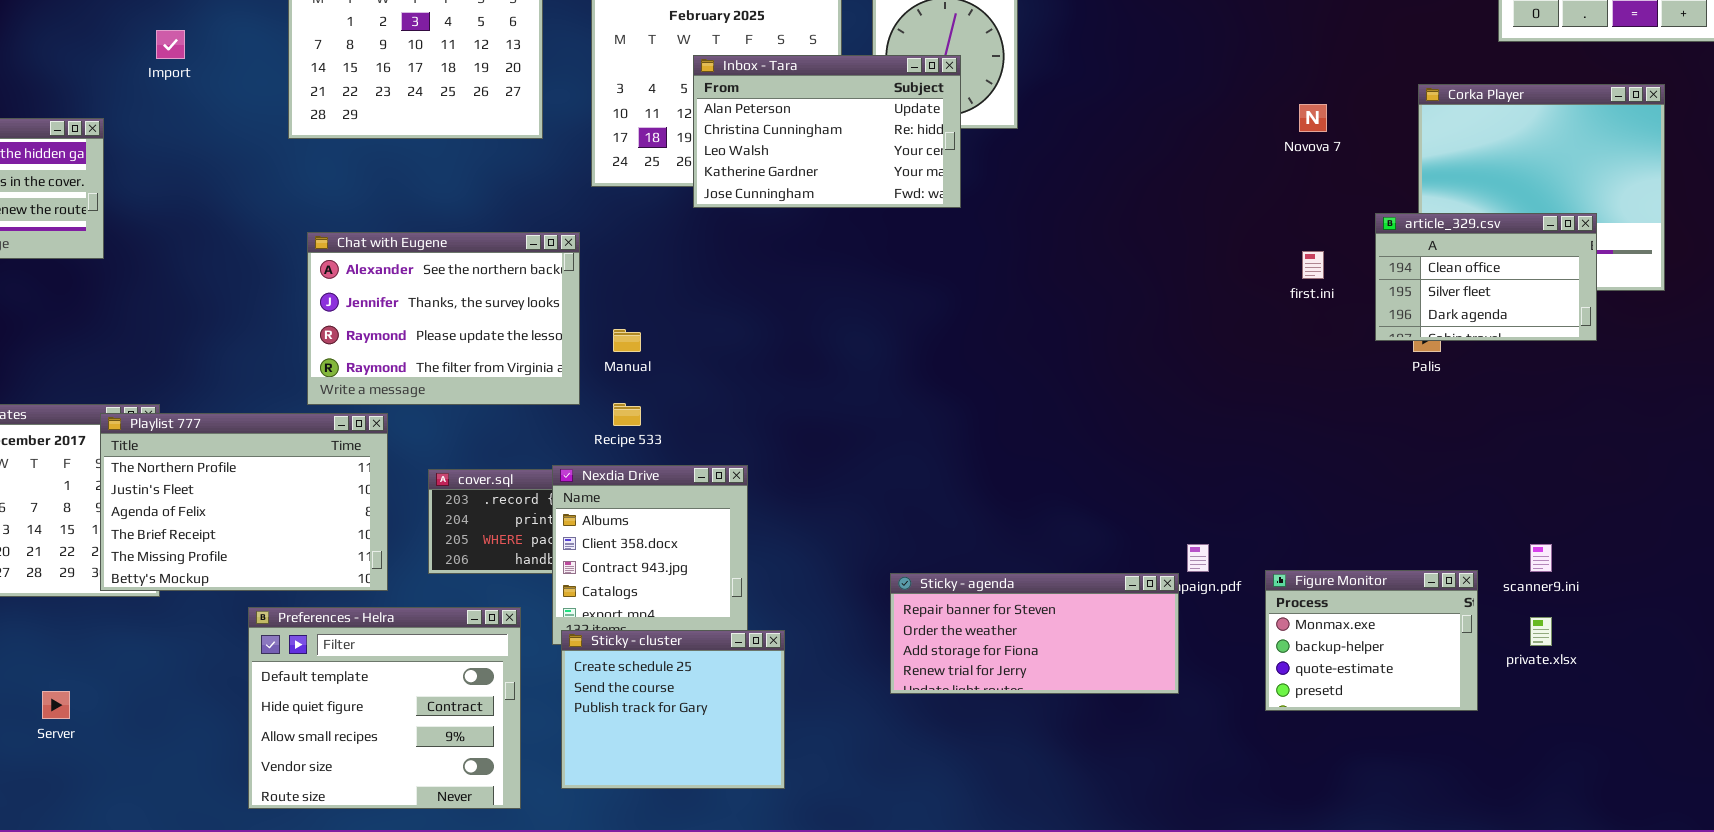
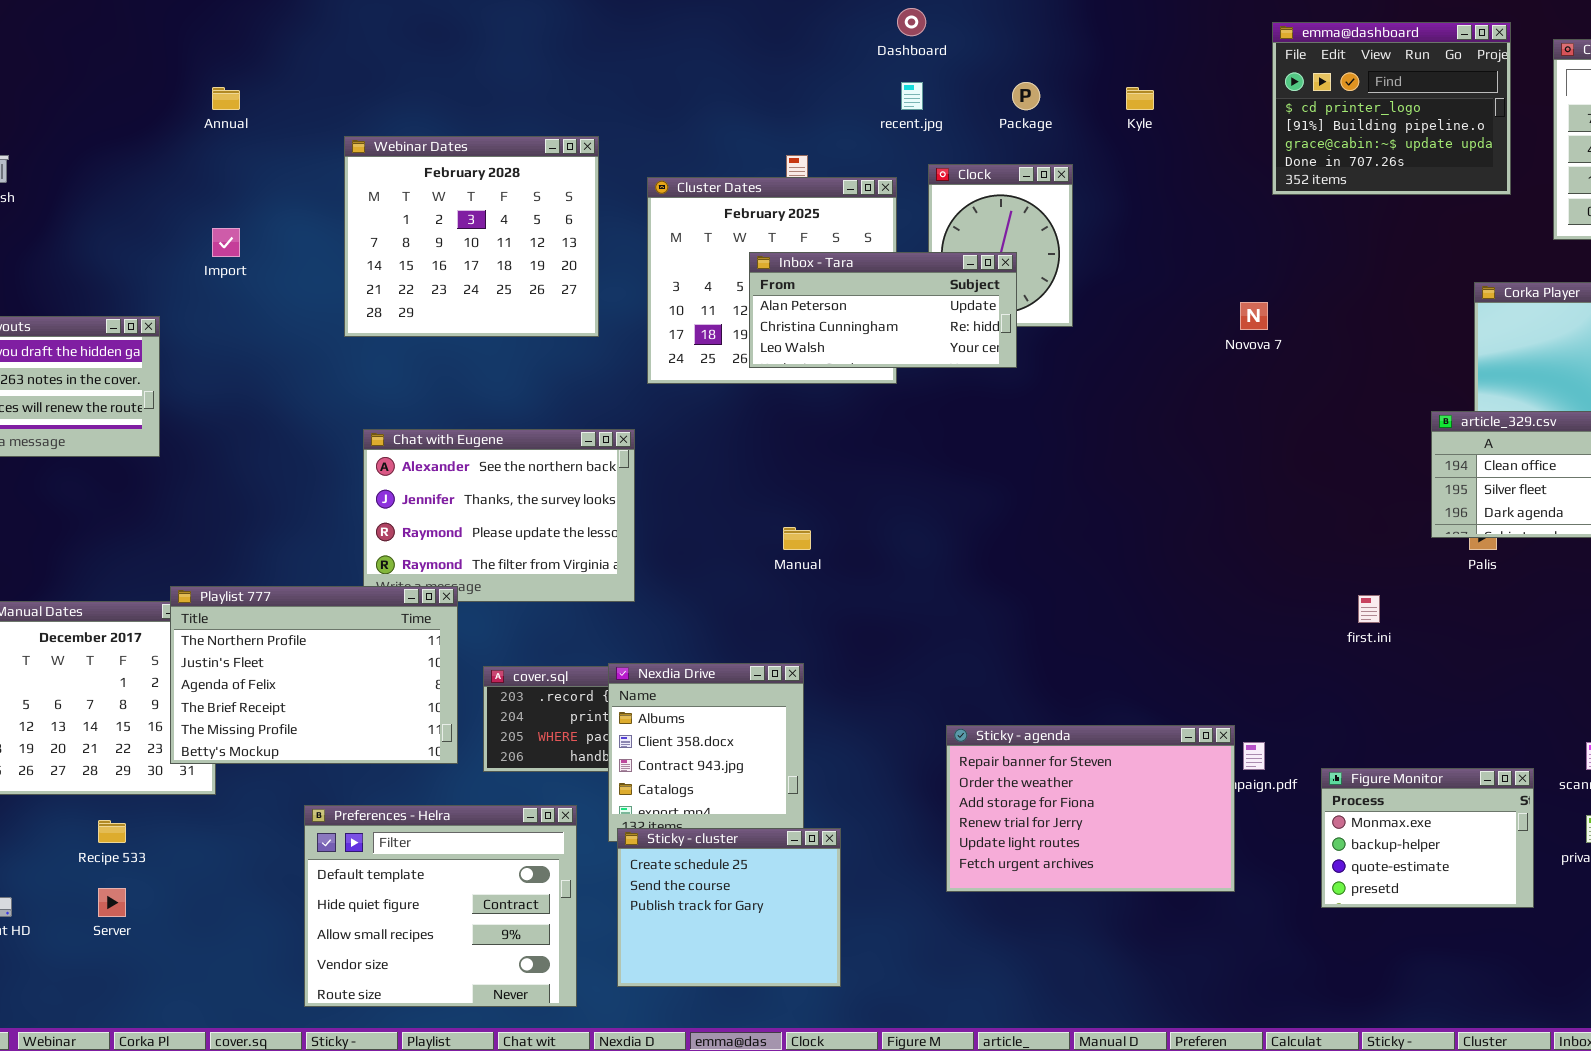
Inbox - Tara: [693,55,961,208] -> [749,252,1017,368], resized
Novova 7: [1299,104,1327,132] -> [1240,302,1268,330], moved
first.ini: [1302,251,1324,279] -> [1358,595,1380,623], moved
Manual: [613,329,641,352] -> [783,527,811,550], moved
Recipe 533: [613,403,641,426] -> [98,820,126,843], moved
Playlist 777: [100,413,388,591] -> [170,586,458,764], moved
Sticky - agenda: [890,573,1179,694] -> [946,725,1235,892], resized

